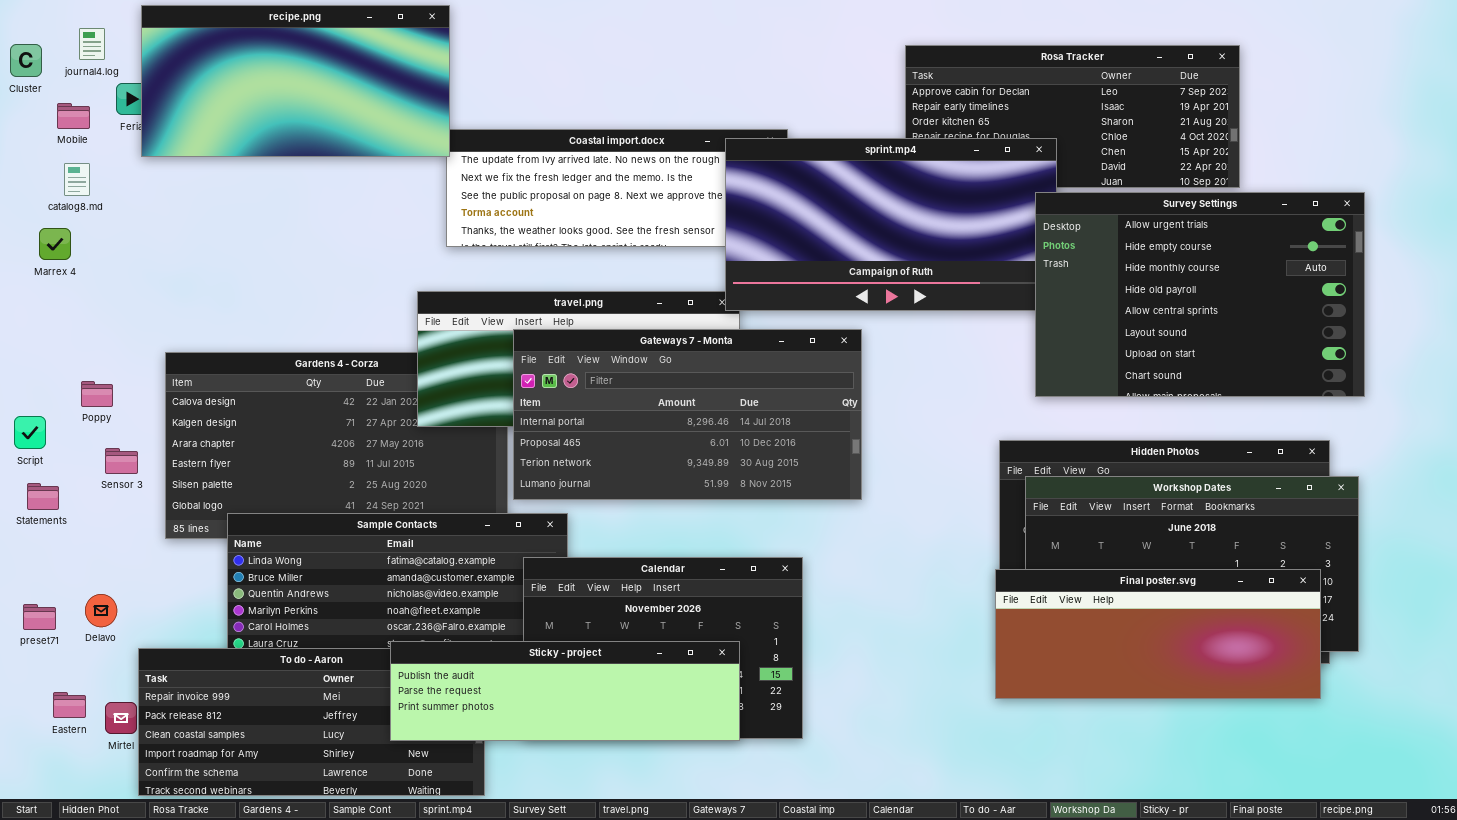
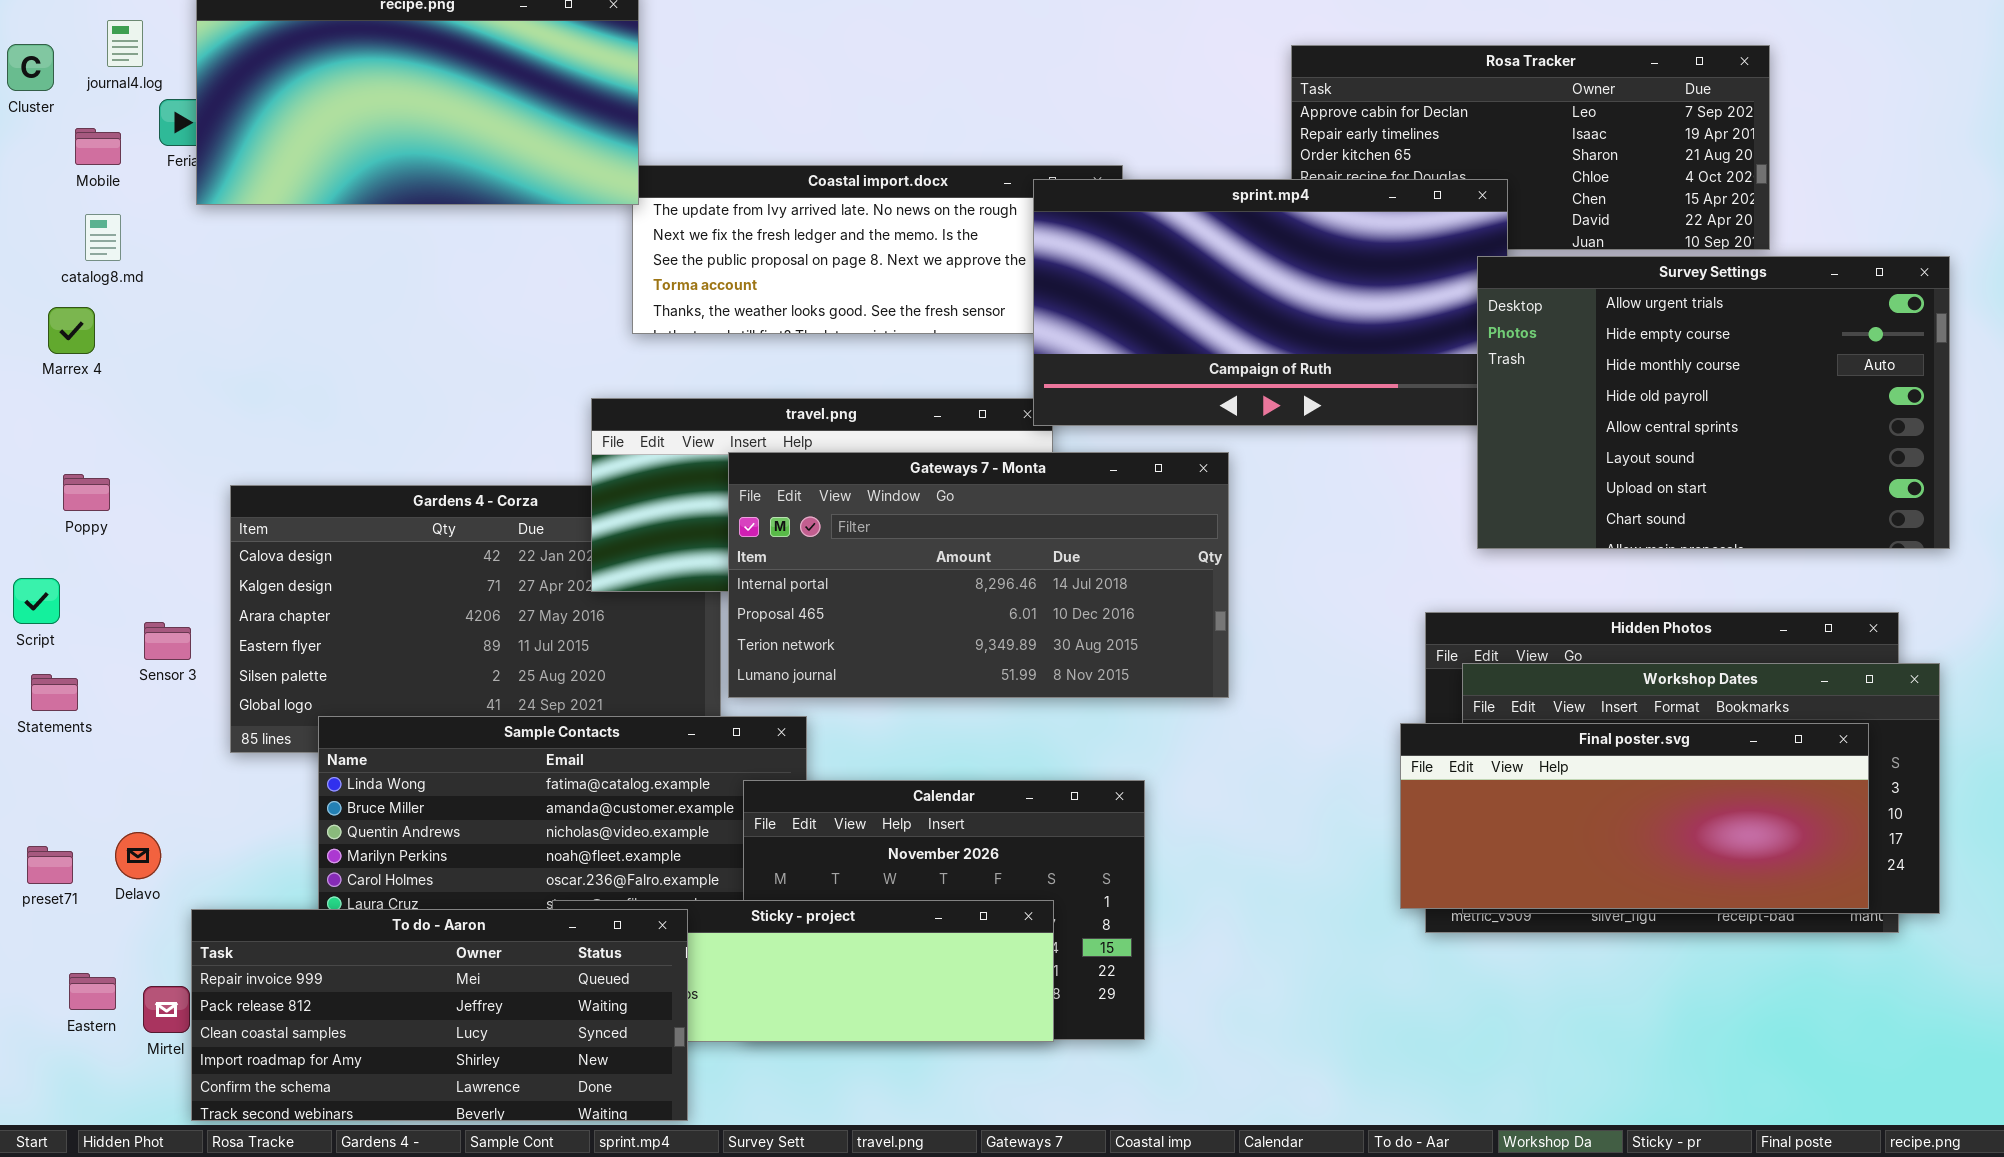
Poppy: [81,381,113,407] -> [63,474,110,511], moved
Final poster.svg: [995,569,1321,699] -> [1400,723,1869,909], moved
To do - Aaron: [138,648,485,796] -> [191,909,688,1121], raised

